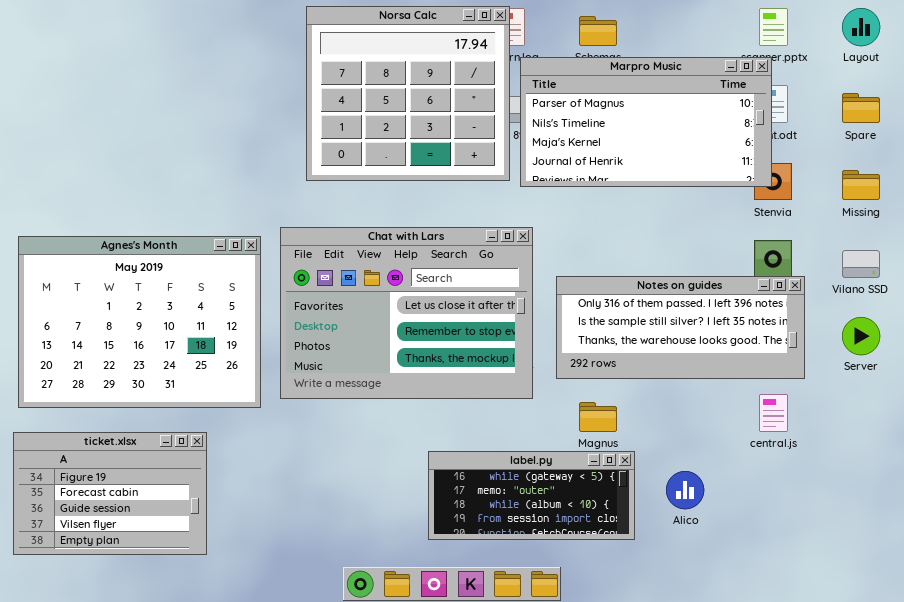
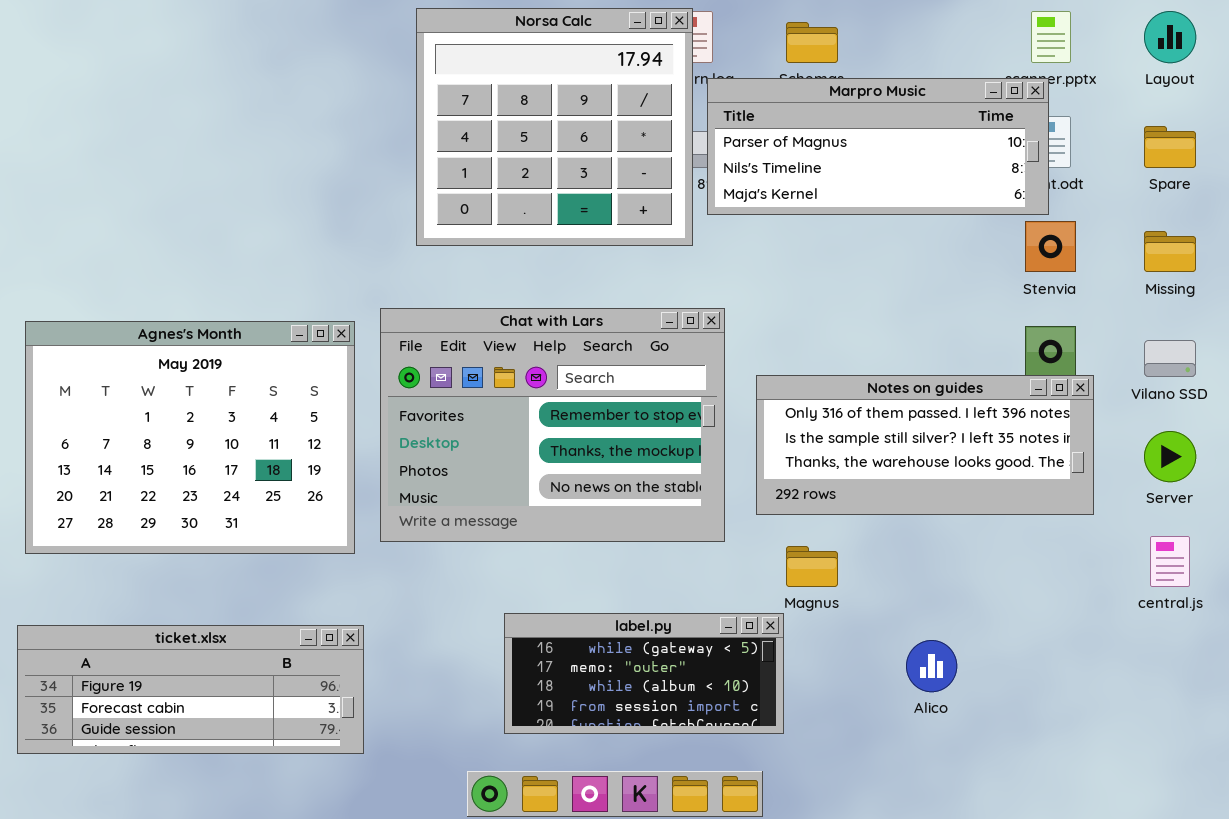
Marpro Music: [520,57,772,187] -> [707,78,1049,215], resized
Chat with Lars: [280,227,533,399] -> [380,308,725,542], scrolled down 1 row
central.js: [759,394,788,432] -> [1150,536,1190,587], moved
ticket.xlsx: [13,432,207,555] -> [17,625,364,754], resized
label.py: [428,451,635,540] -> [504,613,784,734], moved

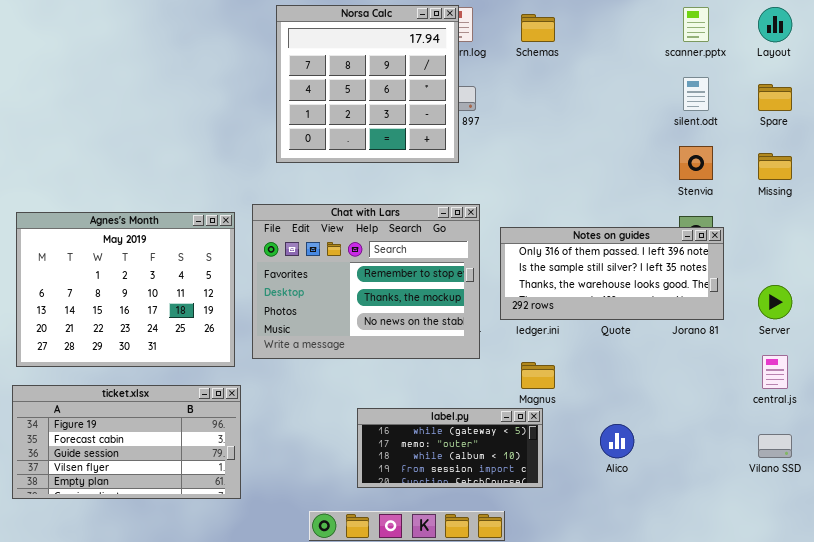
Marpro Music: [707,78,1049,215] -> none, closed
Vilano SSD: [1144,340,1196,377] -> [758,434,792,458], moved
Notes on guides: [756,375,1094,515] -> [500,227,724,320], moved
label.py: [504,613,784,734] -> [357,408,543,488], moved
ticket.xlsx: [17,625,364,754] -> [12,385,241,499], resized

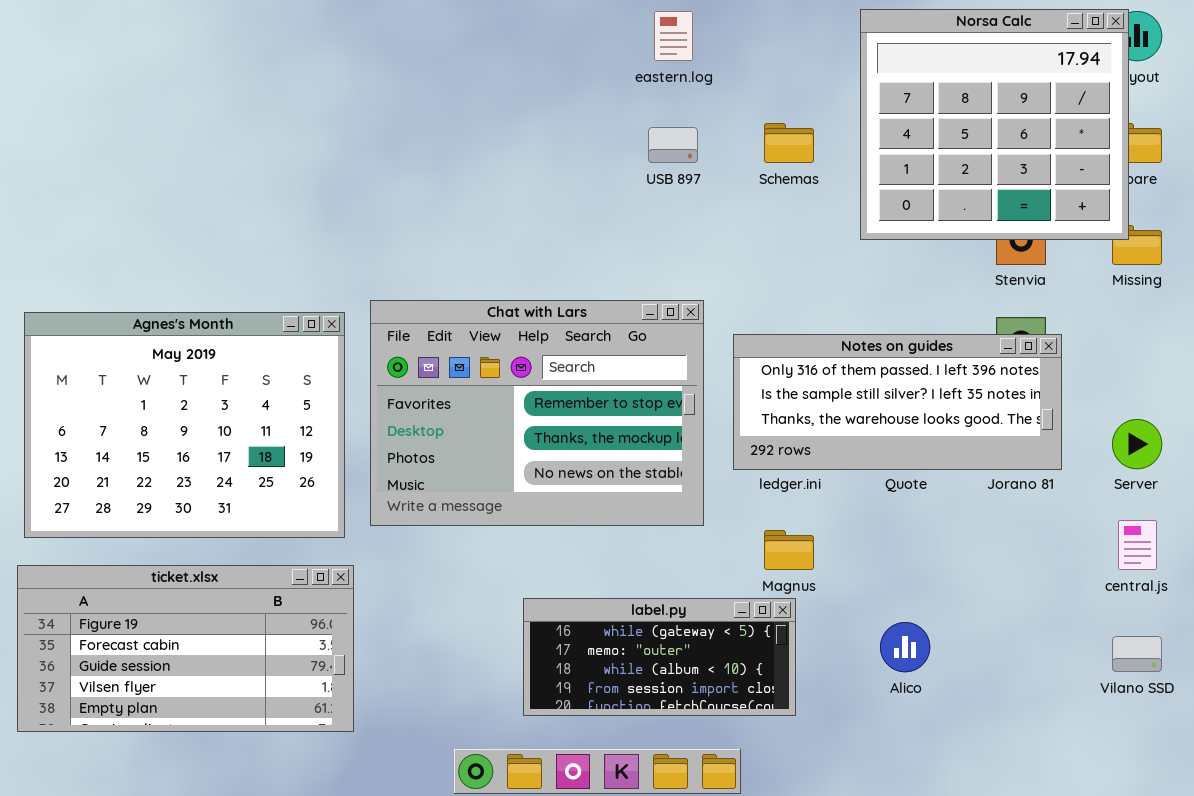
Norsa Calc: [276,5,459,163] -> [860,9,1129,240], moved
Schemas: [521,14,555,42] -> [764,123,814,163], moved

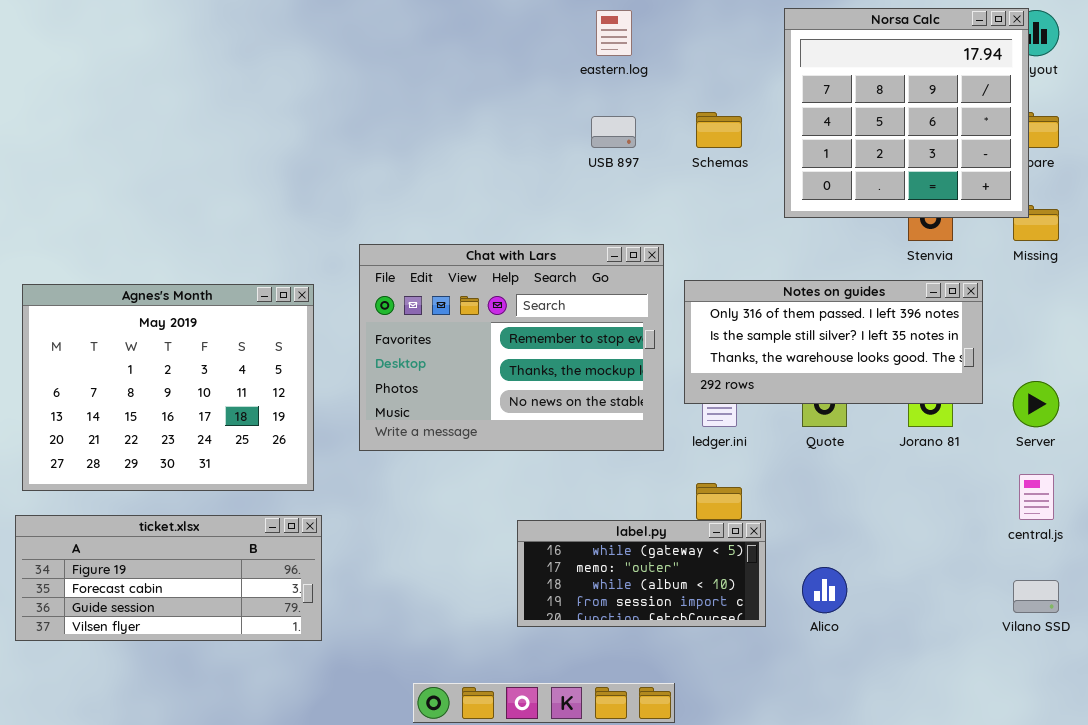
Chat with Lars: [370,300,704,526] -> [359,244,664,451], moved
Notes on guides: [733,334,1062,470] -> [684,280,983,404], moved
ticket.xlsx: [17,565,354,732] -> [15,515,322,641], resized
label.py: [523,598,796,716] -> [517,520,766,627], moved

